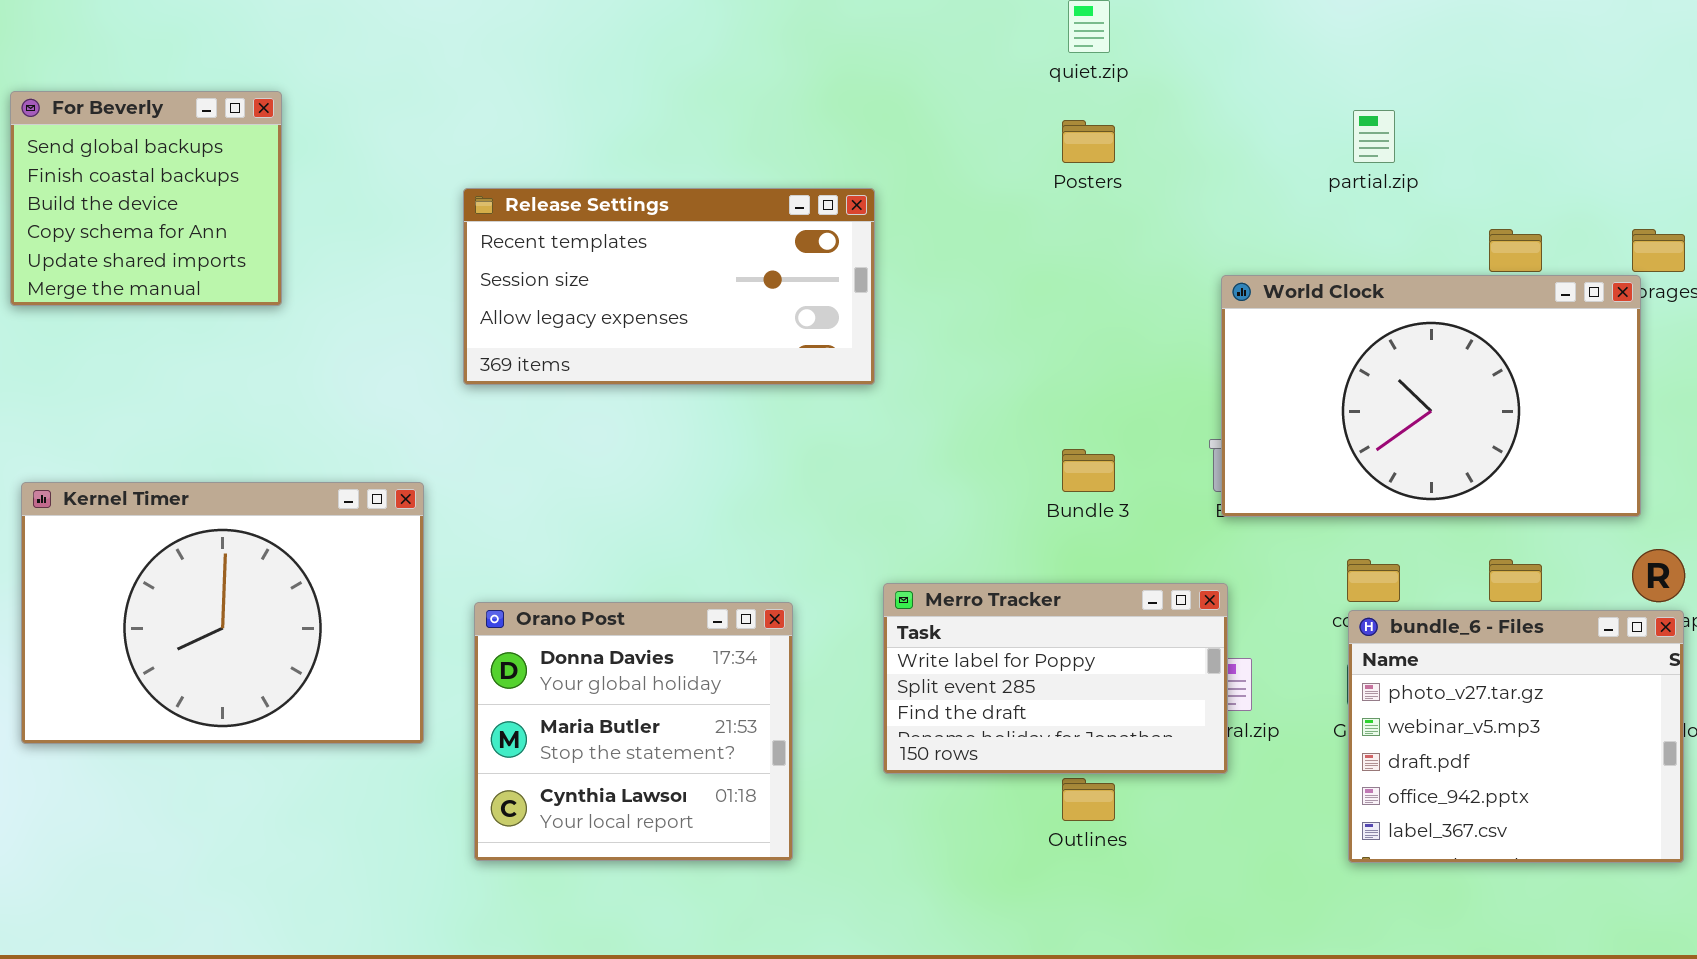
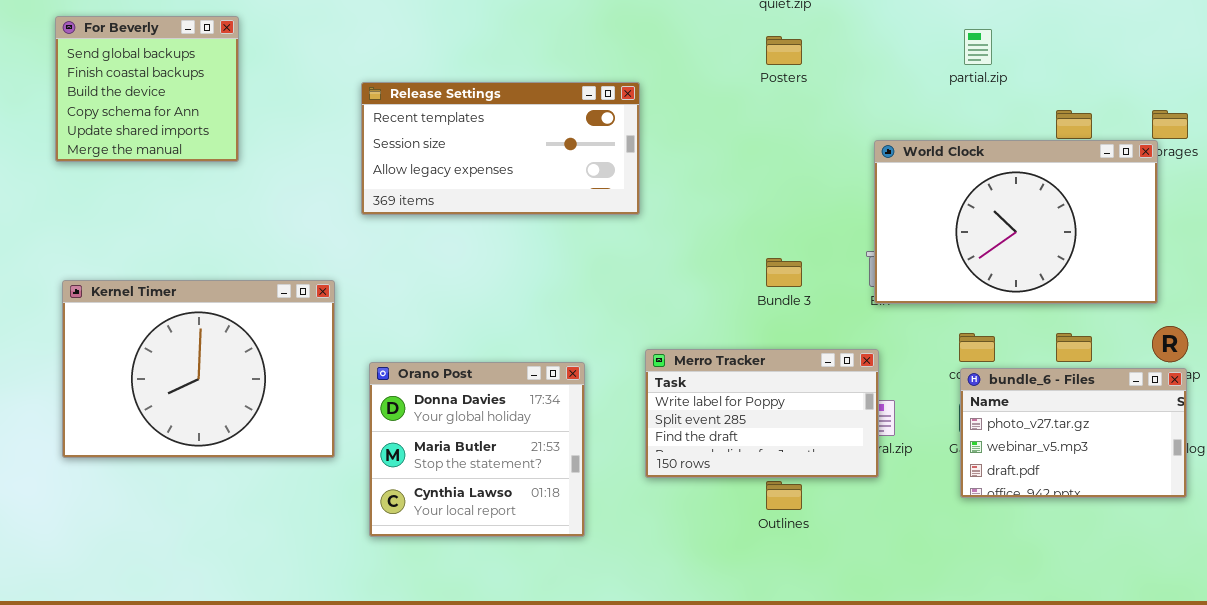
bundle_6 - Files: [1348,610,1684,863] -> [960,368,1187,498], resized

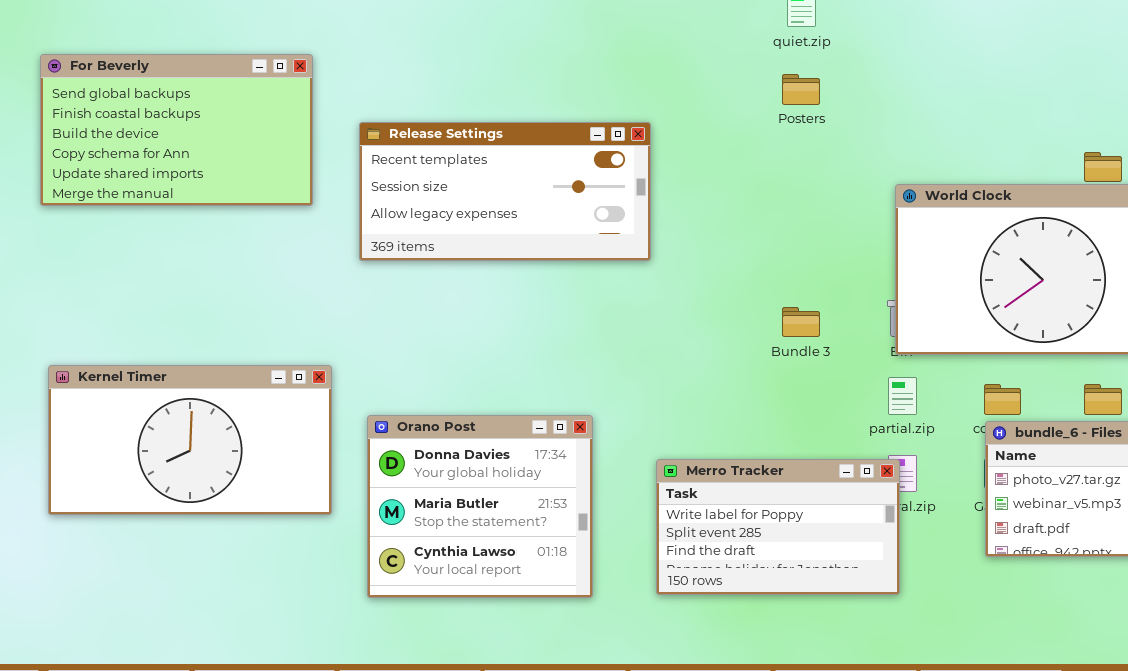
For Beverly: [55,16,239,162] -> [40,54,313,206], resized
partial.zip: [964,29,992,65] -> [888,377,917,415], moved
Kernel Timer: [62,280,335,458] -> [48,365,332,515], resized
Merro Tracker: [645,349,879,478] -> [656,459,900,595], moved

